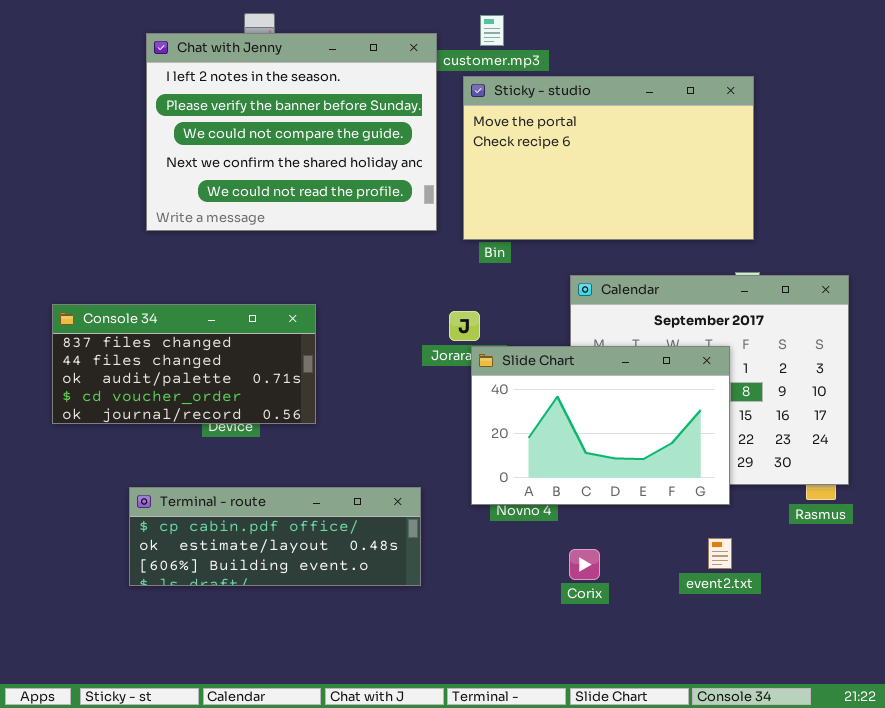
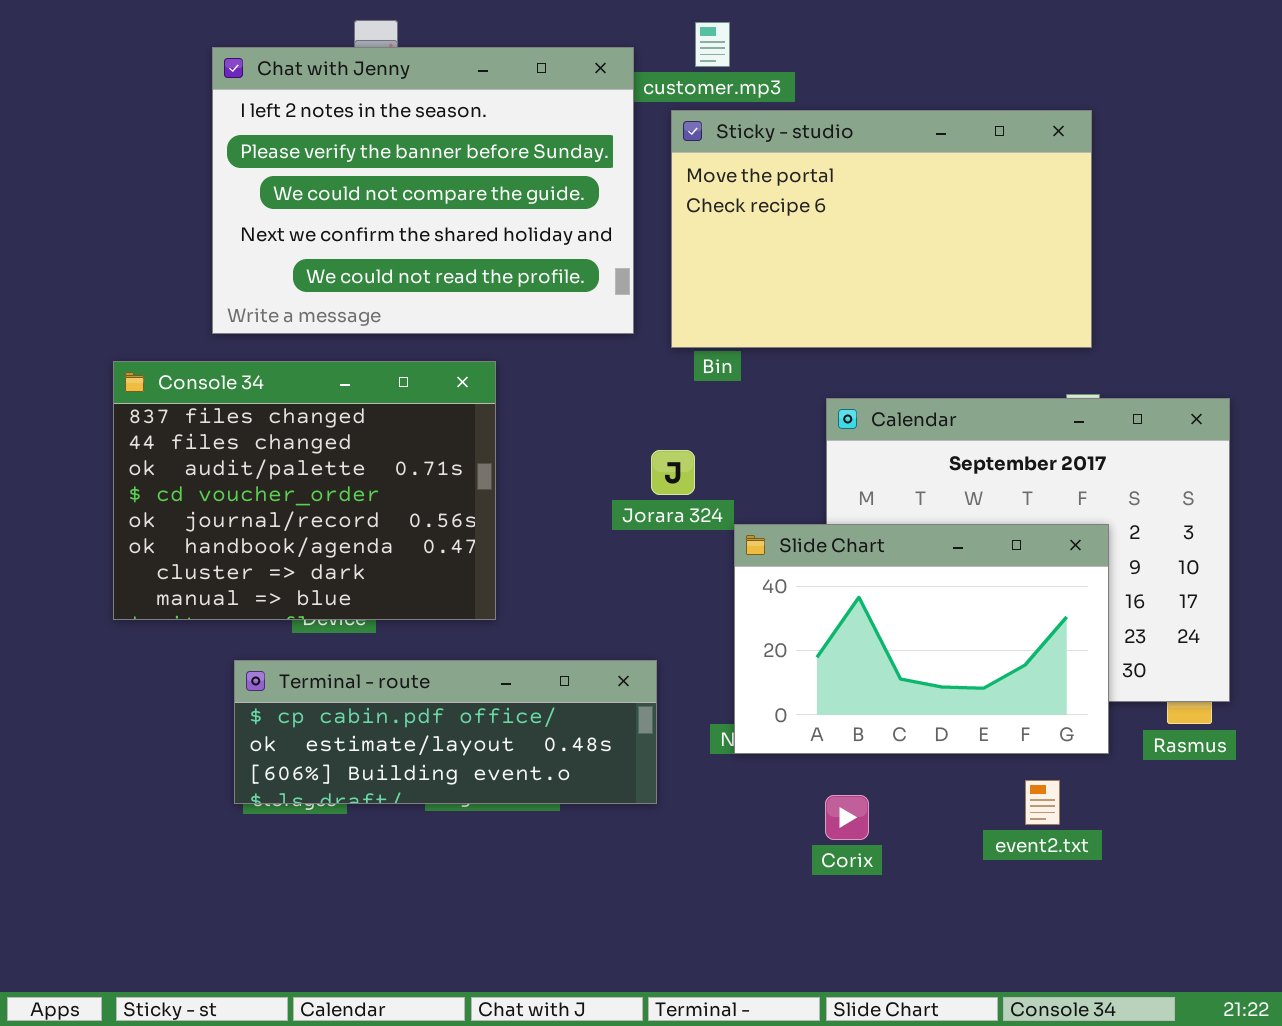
Console 34: [52,304,316,424] -> [113,361,496,620], moved, resized
Slide Chart: [471,346,730,505] -> [734,524,1109,754], moved
Terminal - route: [129,487,421,586] -> [234,660,657,804], moved

